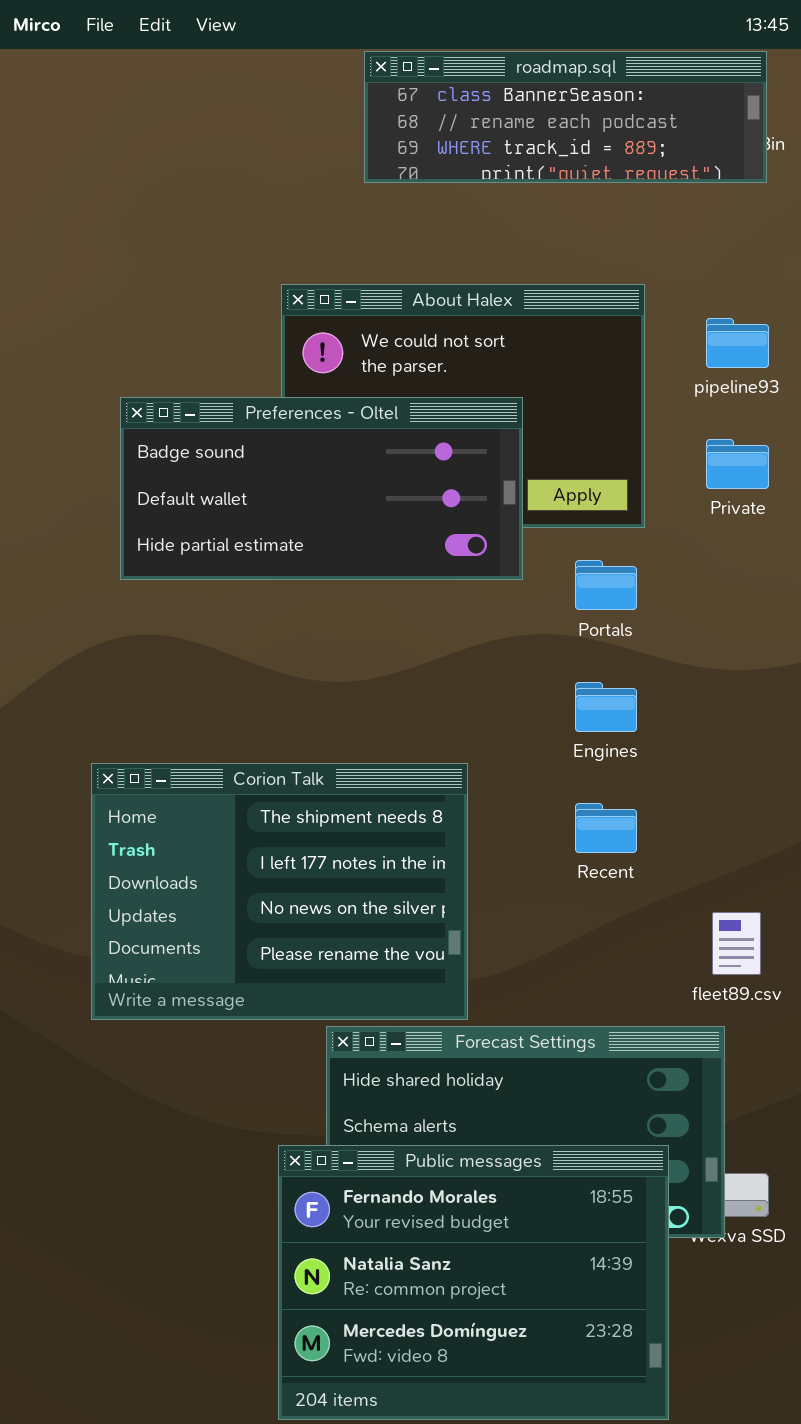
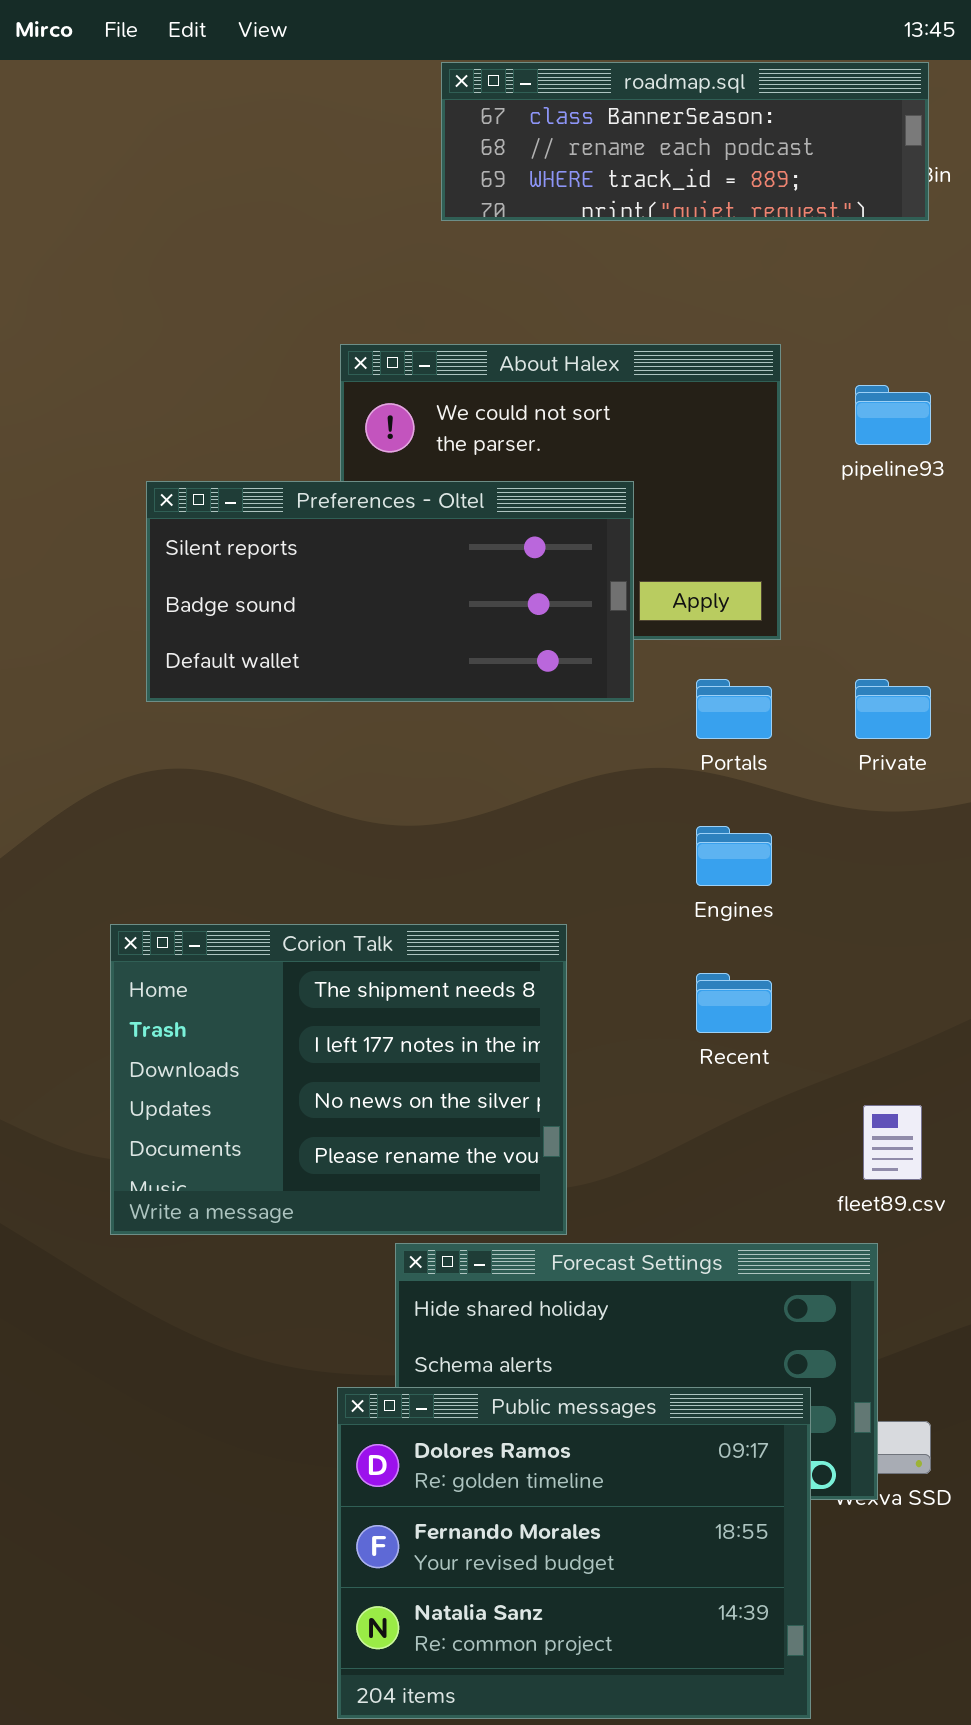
Preferences - Oltel: [120,397,523,580] -> [146,481,634,702], scrolled up 1 row
Private: [706,439,769,489] -> [855,679,931,739], moved
Public messages: [278,1145,669,1420] -> [337,1387,811,1719], scrolled up 1 row

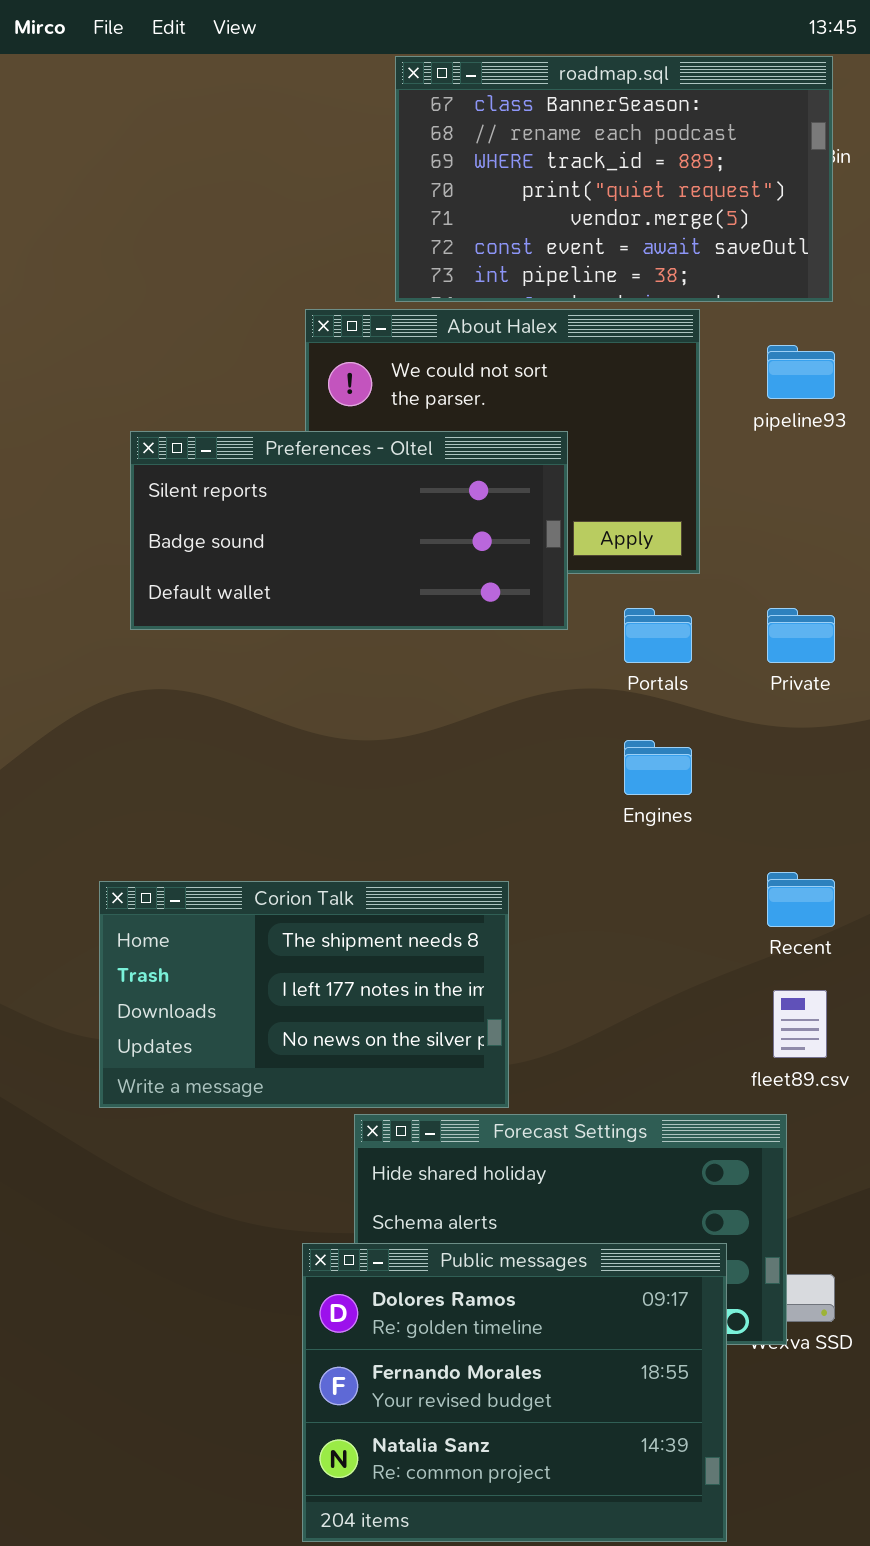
roadmap.sql: [441,62,929,221] -> [395,56,833,302], resized
Corion Talk: [110,924,567,1235] -> [99,881,509,1108], resized
Recent: [696,973,772,1033] -> [767,872,835,927], moved

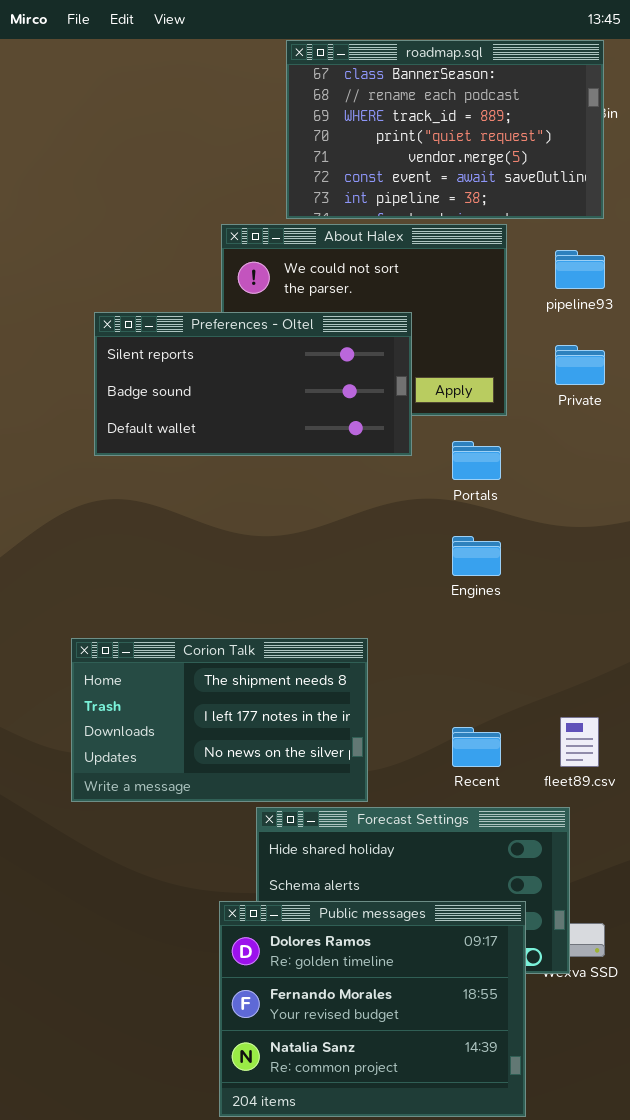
Private: [767,608,835,663] -> [555,345,605,385], moved
Recent: [767,872,835,927] -> [452,727,501,767], moved

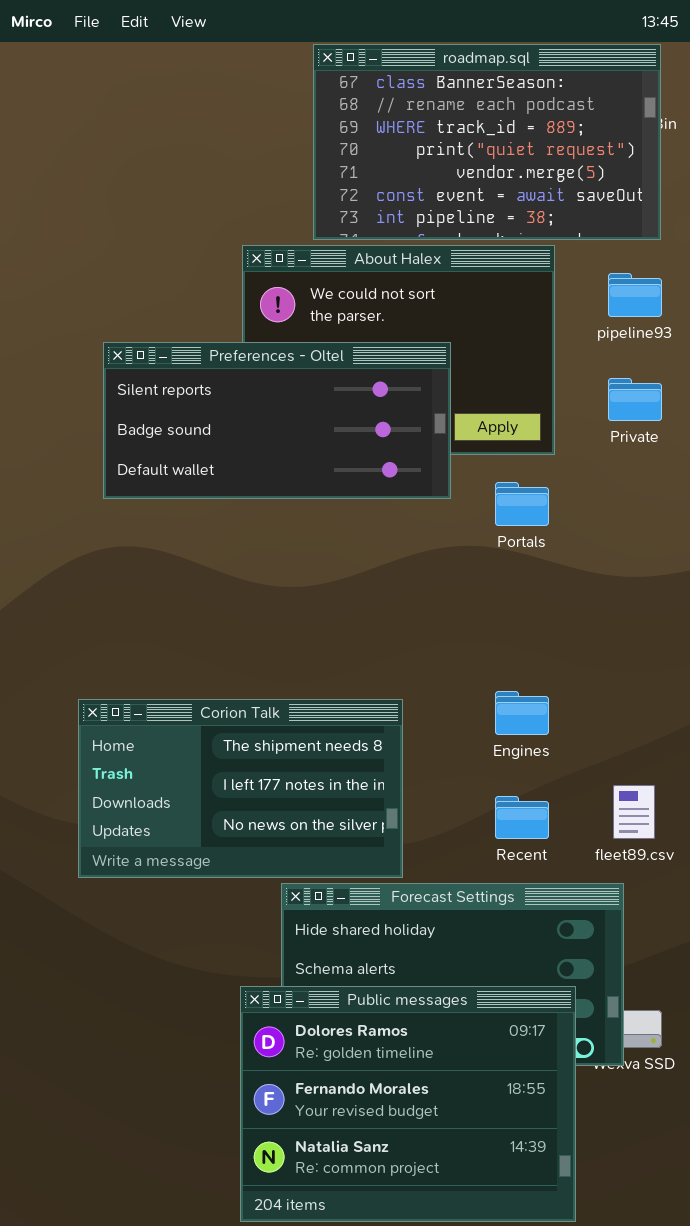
Engines: [452,536,501,576] -> [495,691,549,735], moved

